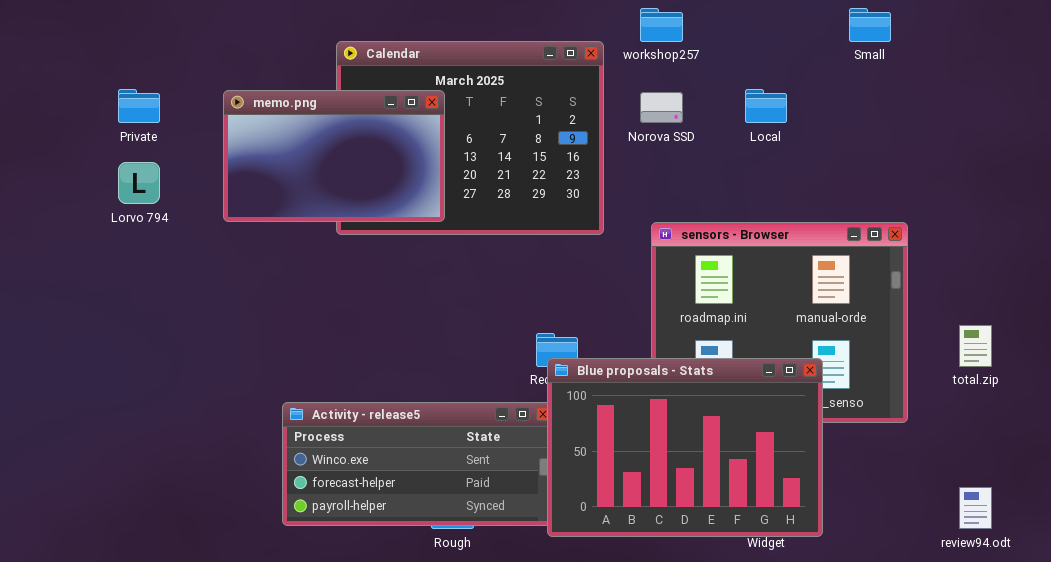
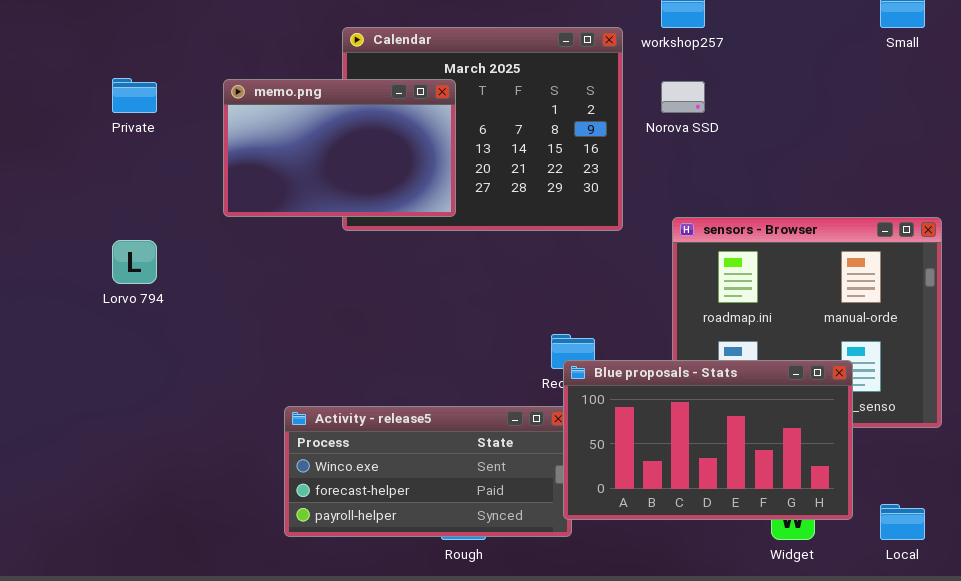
Local: [745,89,787,123] -> [880,504,925,540], moved
Lorvo 794: [118,162,160,204] -> [112,240,157,284], moved
Blue proposals - Stats: [547,358,823,537] -> [563,360,853,520], resized

